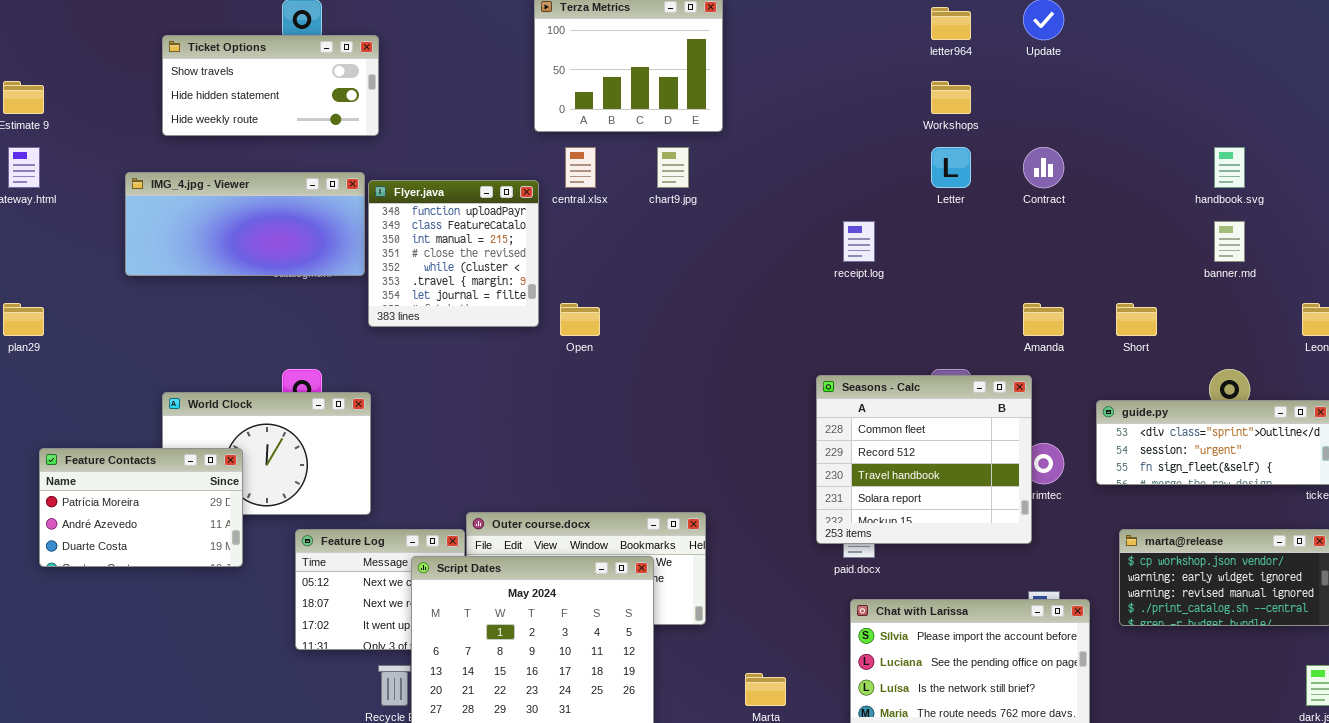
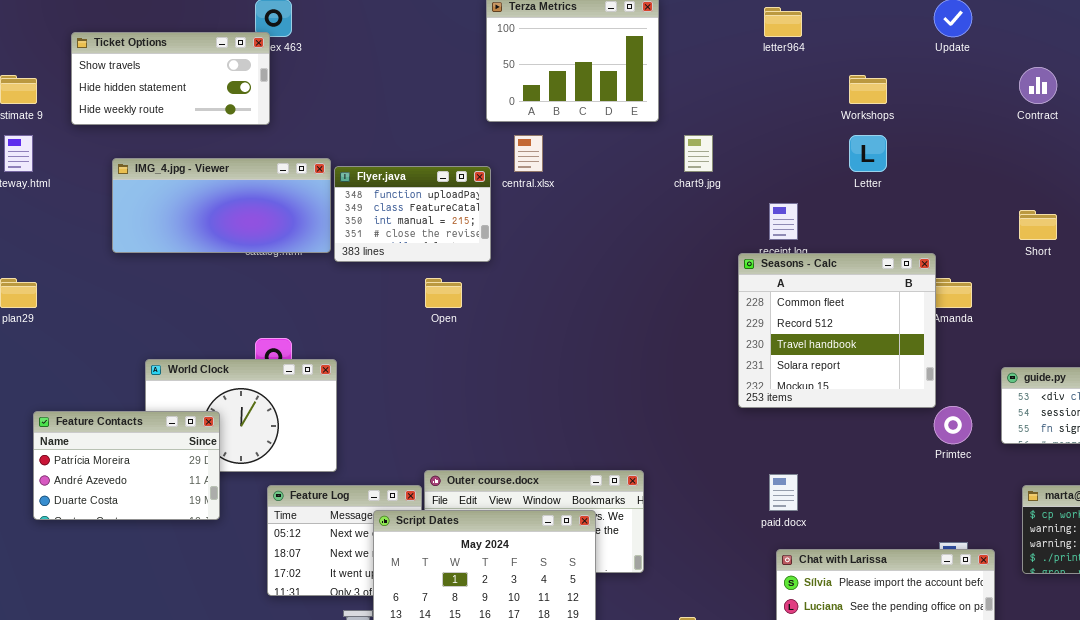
letter964: [931,7,971,40] -> [764,7,802,37], moved
Ticket Options: [162,35,379,136] -> [71,32,270,125], moved
chart9.jpg: [657,147,689,188] -> [684,135,713,172], moved
Contract: [1023,147,1064,188] -> [1019,67,1057,104], moved
Flyer.java: [368,180,539,327] -> [334,166,491,262], resized
Open: [560,303,600,336] -> [425,278,462,308], moved
Short: [1116,303,1157,336] -> [1019,210,1057,240], moved
Seasons - Calc: [816,375,1032,544] -> [738,253,936,408], moved

